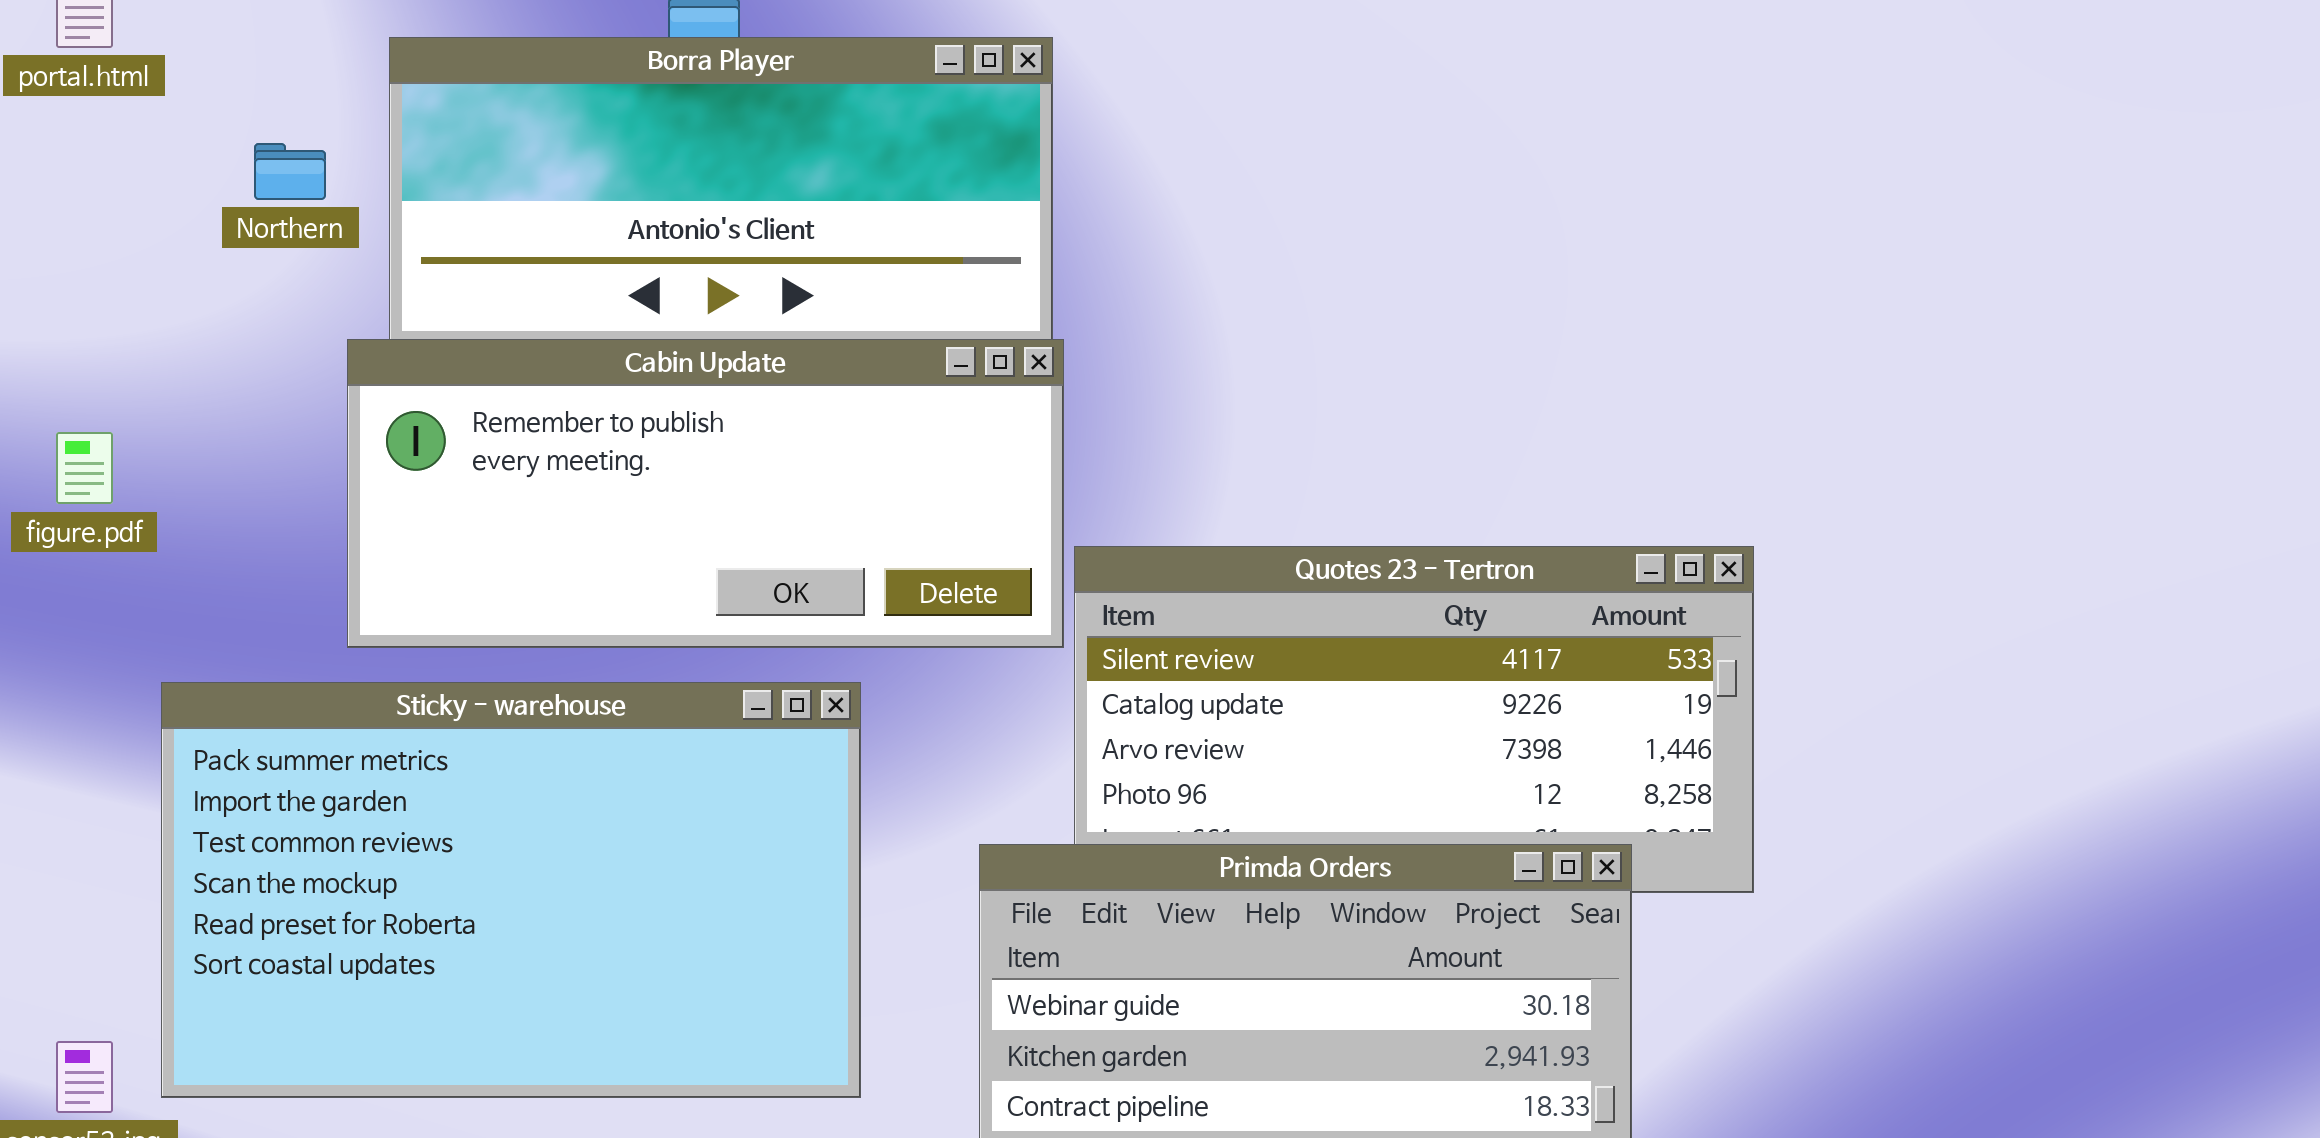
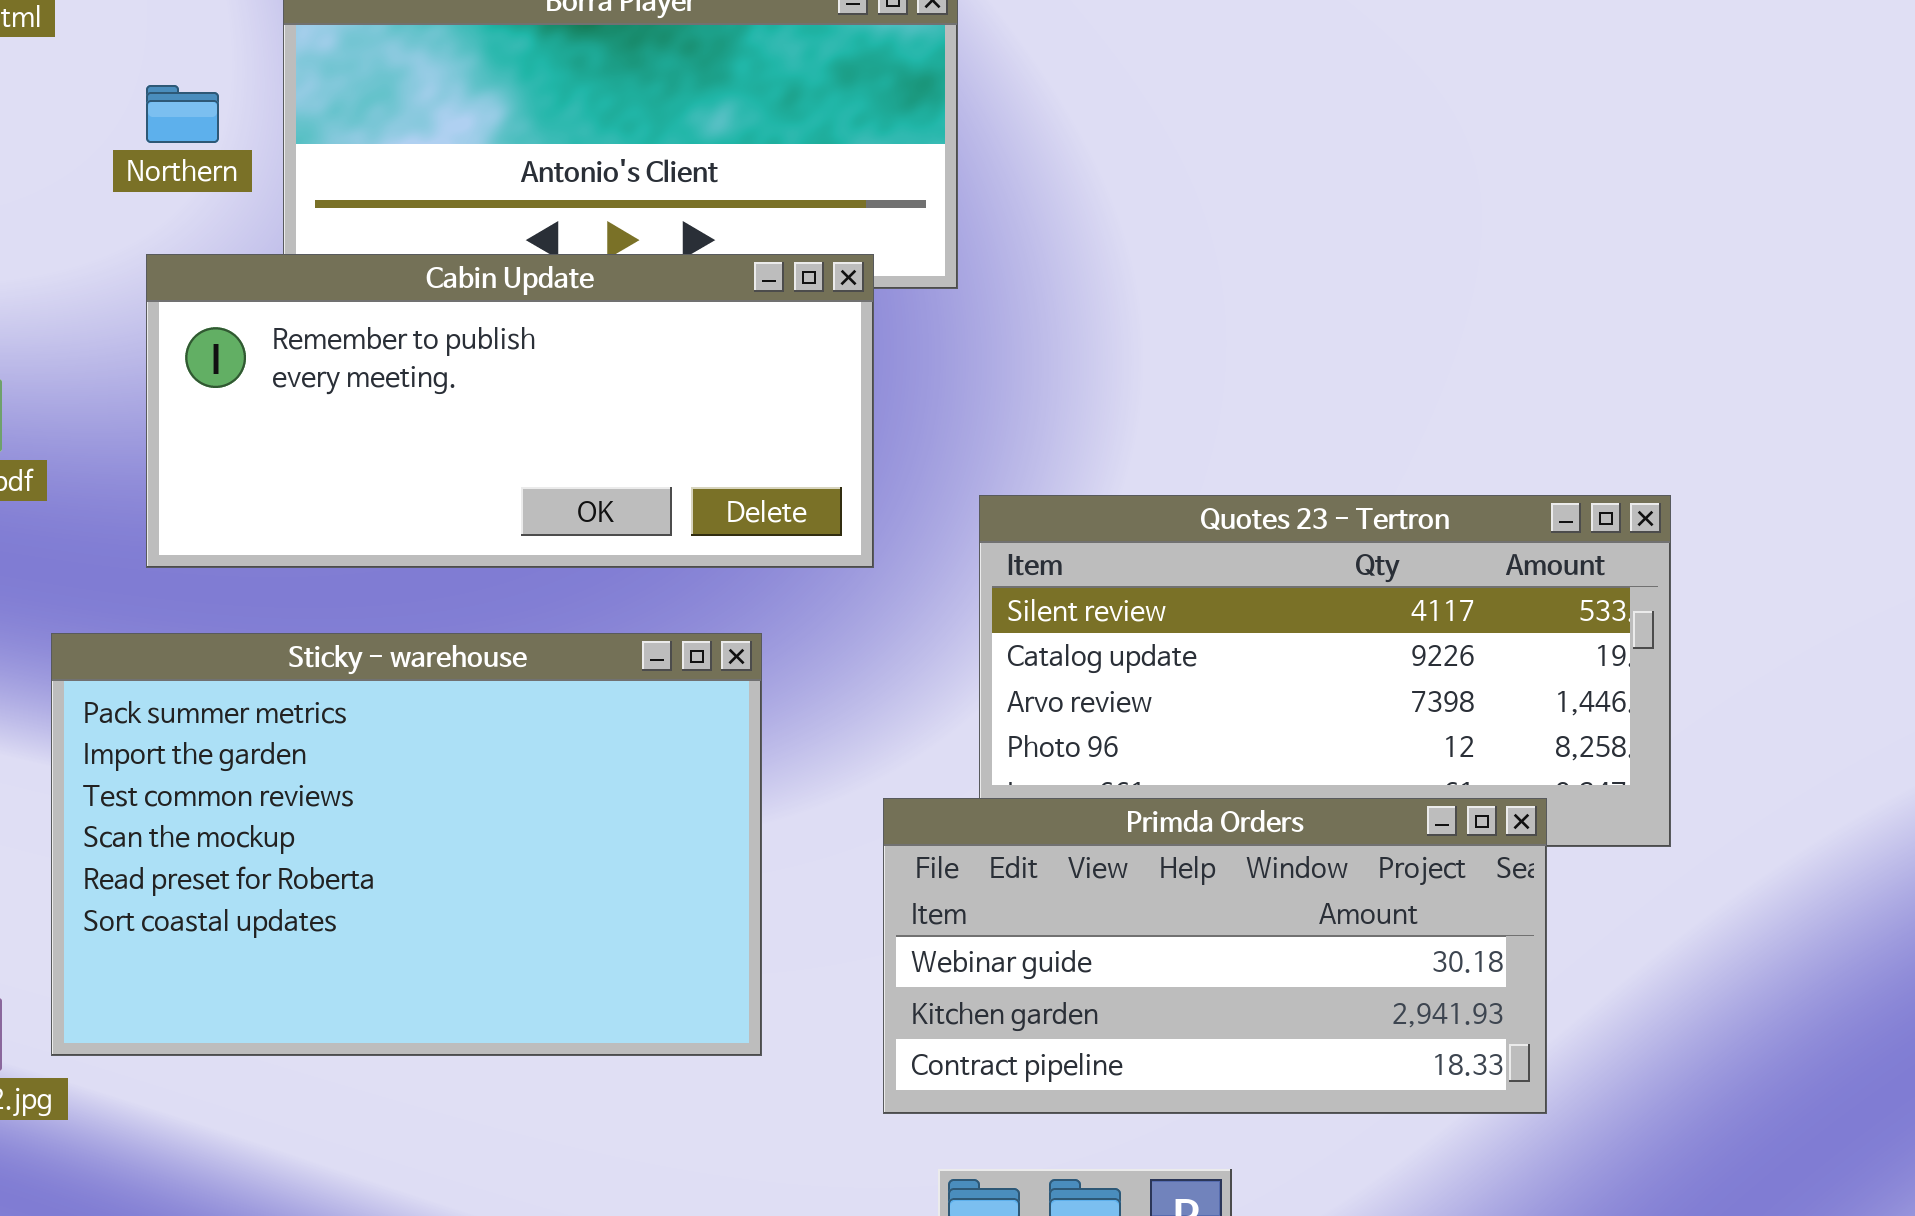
Cabin Update: [347,339,1064,648] -> [146,254,874,568], moved

